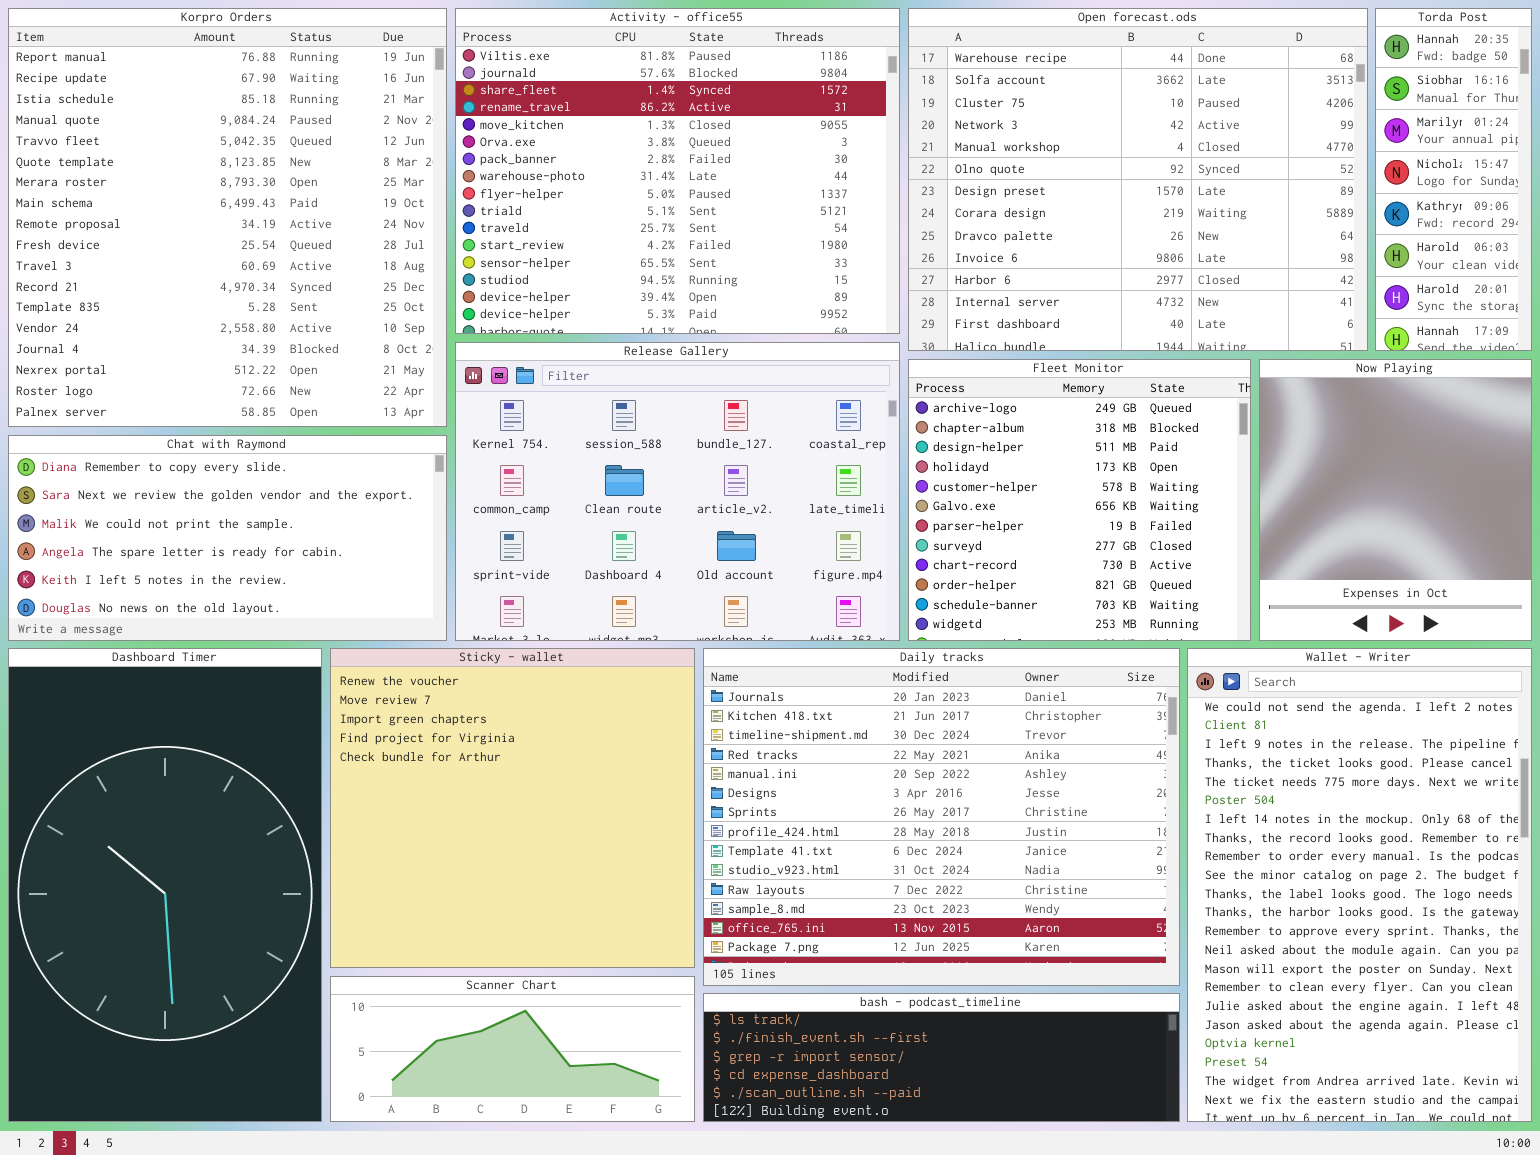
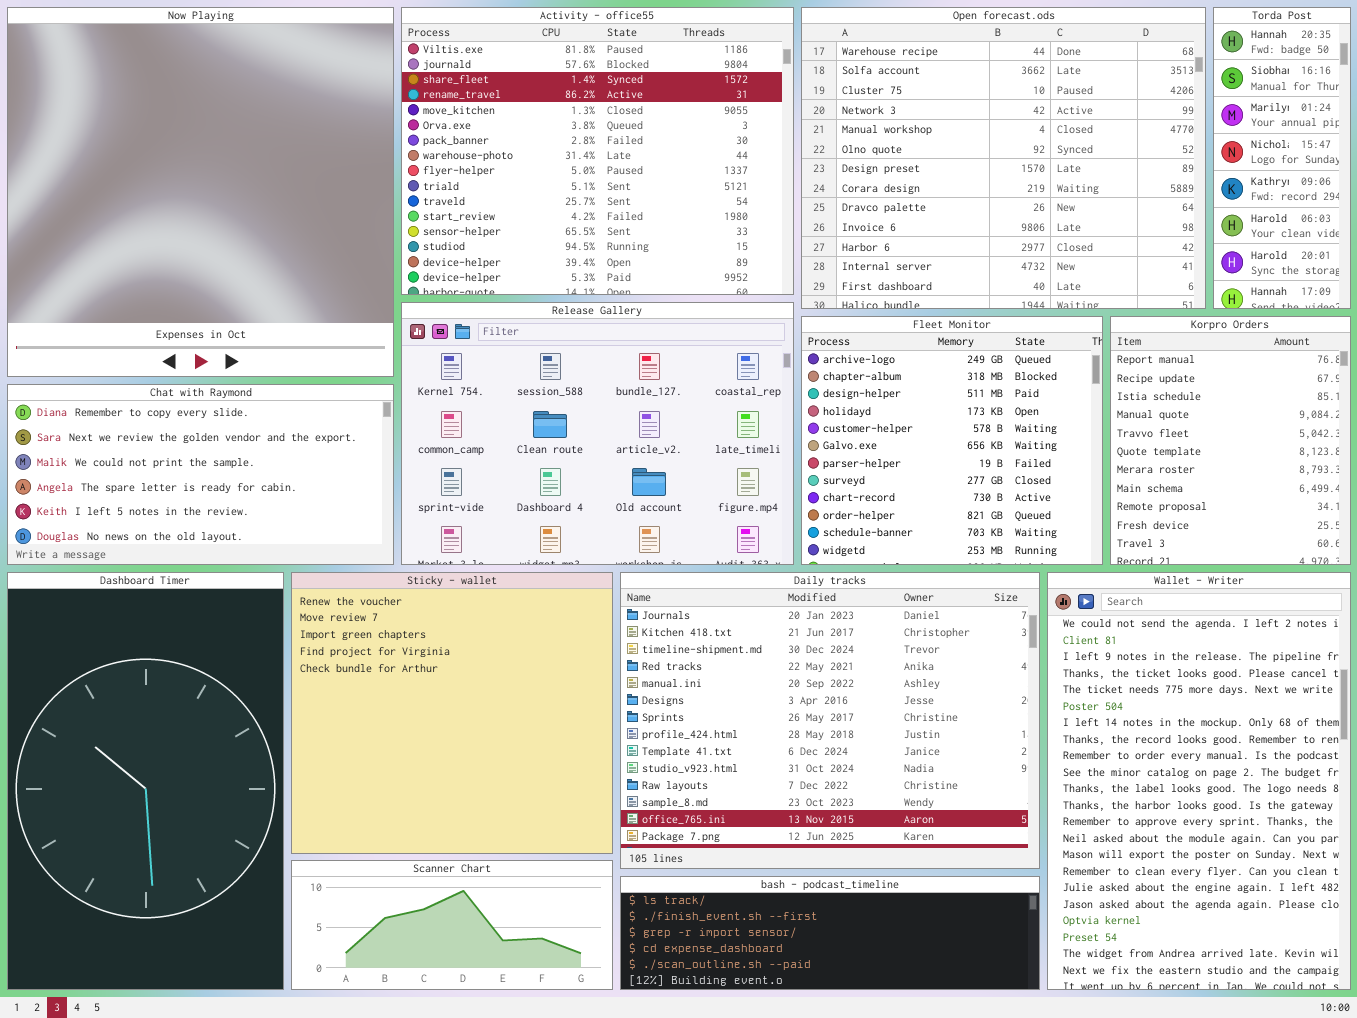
Korpro Orders: [8,8,447,427] -> [1110,316,1351,565], moved, resized
Now Playing: [1259,359,1532,641] -> [7,7,394,377], moved, resized

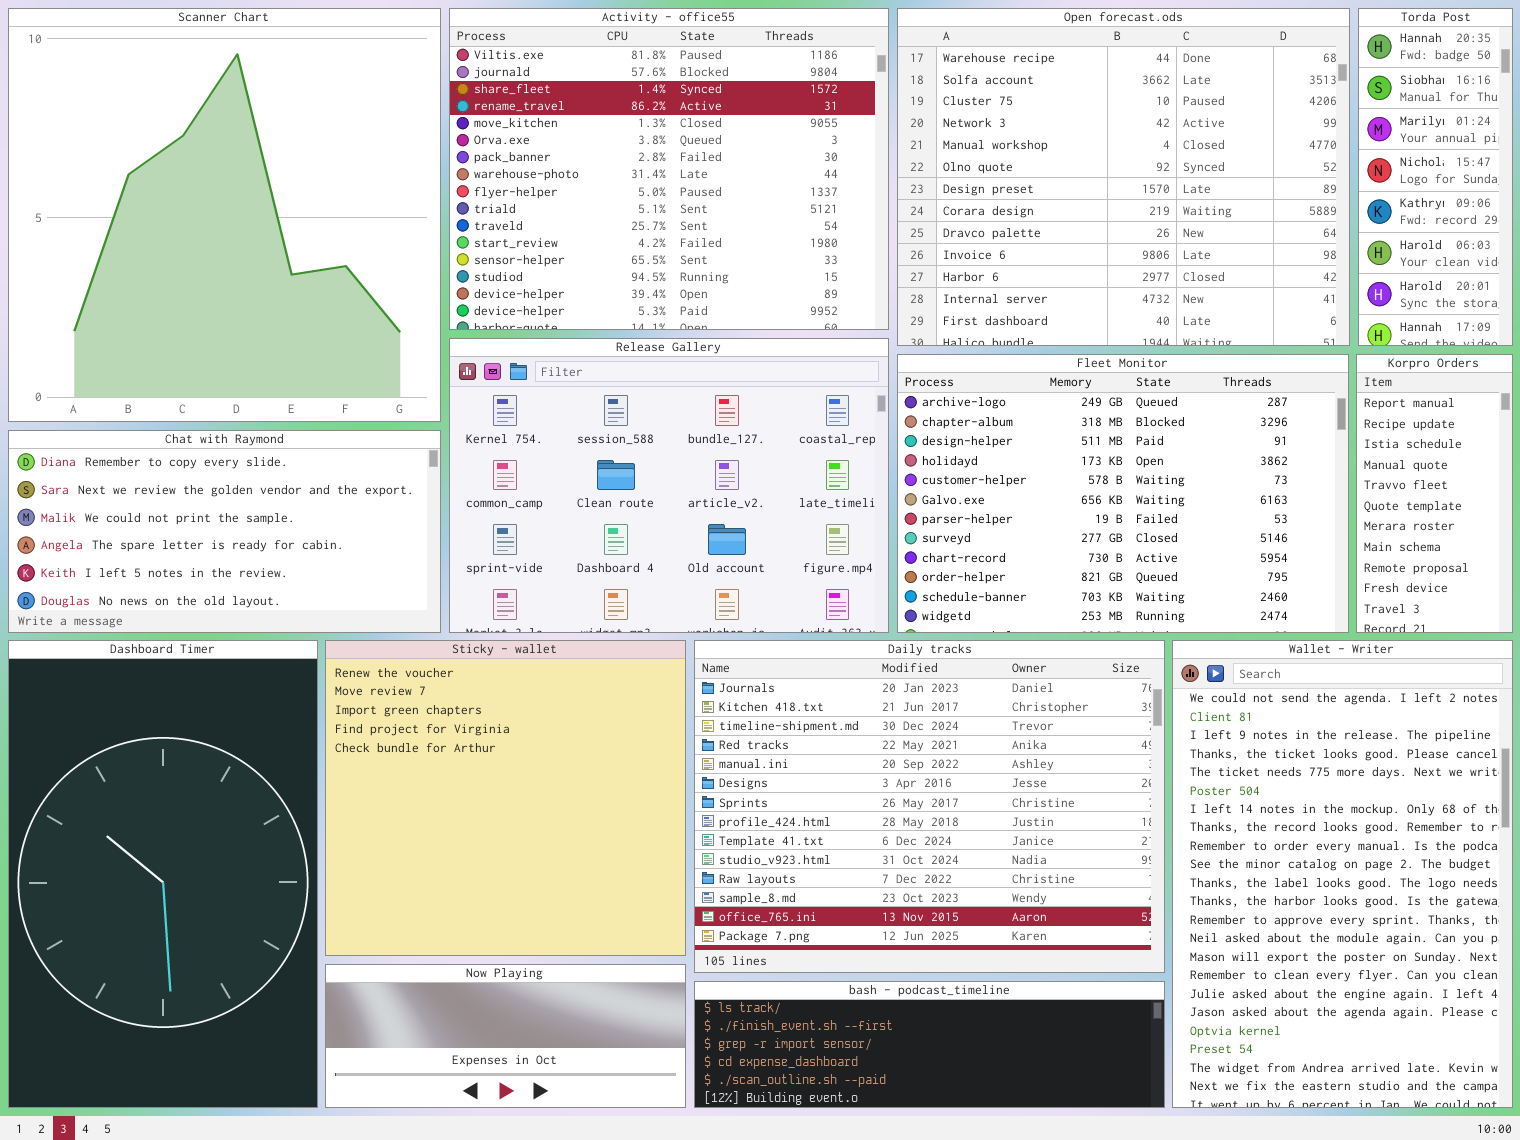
Now Playing: [7,7,394,377] -> [325,964,686,1108], moved, resized
Fleet Monitor: [801,316,1103,565] -> [897,354,1349,633], resized
Korpro Orders: [1110,316,1351,565] -> [1356,354,1513,633], resized
Scanner Chart: [291,860,613,990] -> [8,8,441,422], moved, resized

